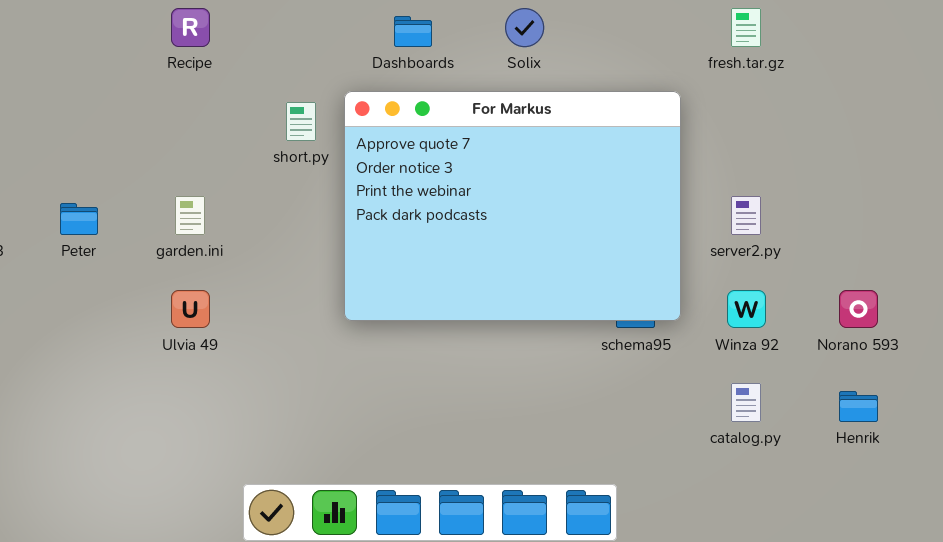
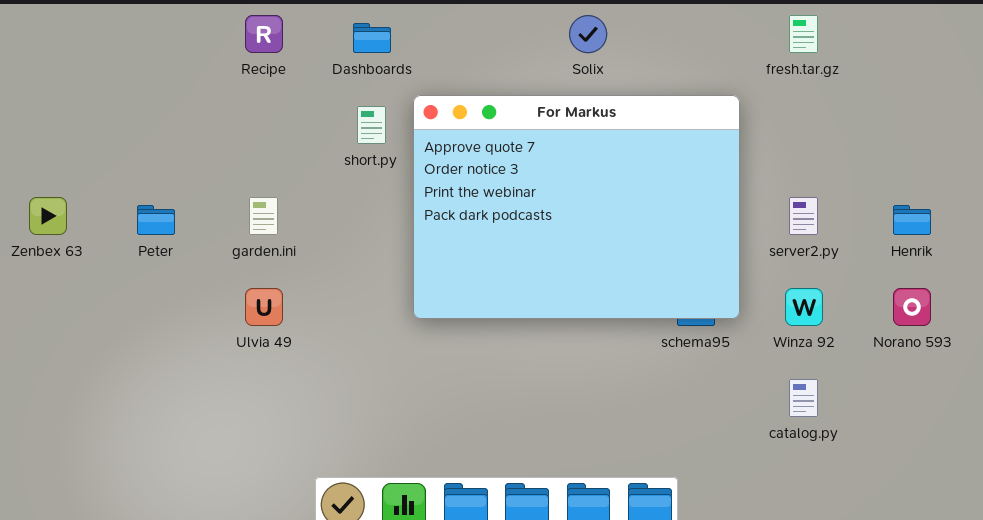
Dashboards: [394,16,432,47] -> [353,23,391,53], moved
Henrik: [839,391,878,422] -> [893,205,931,235], moved

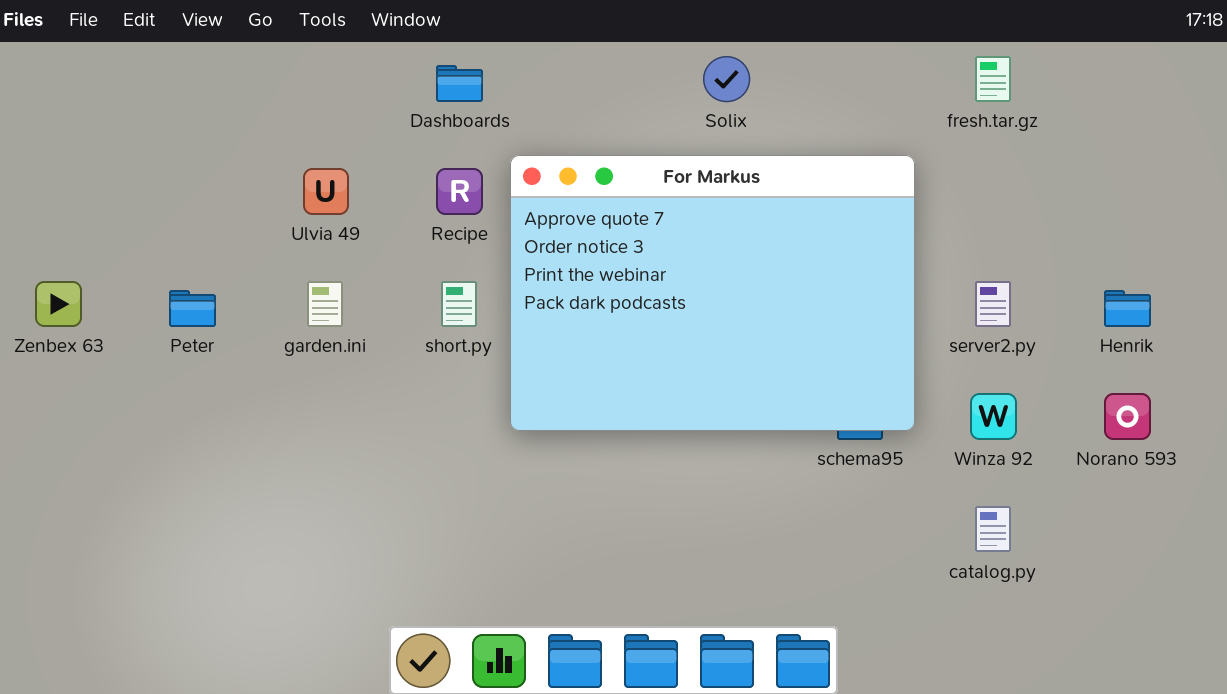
Recipe: [245,15,283,53] -> [436,168,483,215], moved
short.py: [357,106,386,144] -> [441,281,477,327], moved
Ulvia 49: [245,288,283,326] -> [303,168,349,215], moved

